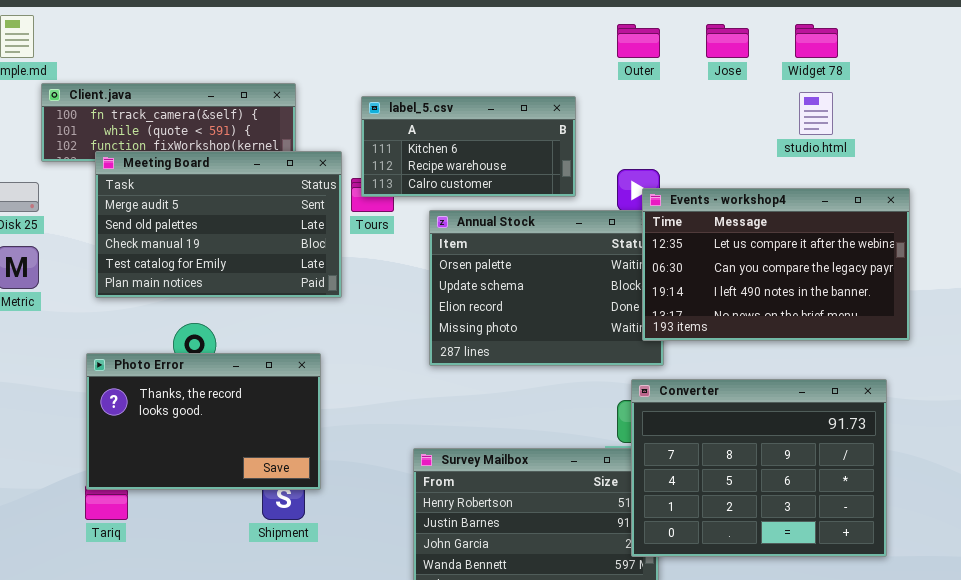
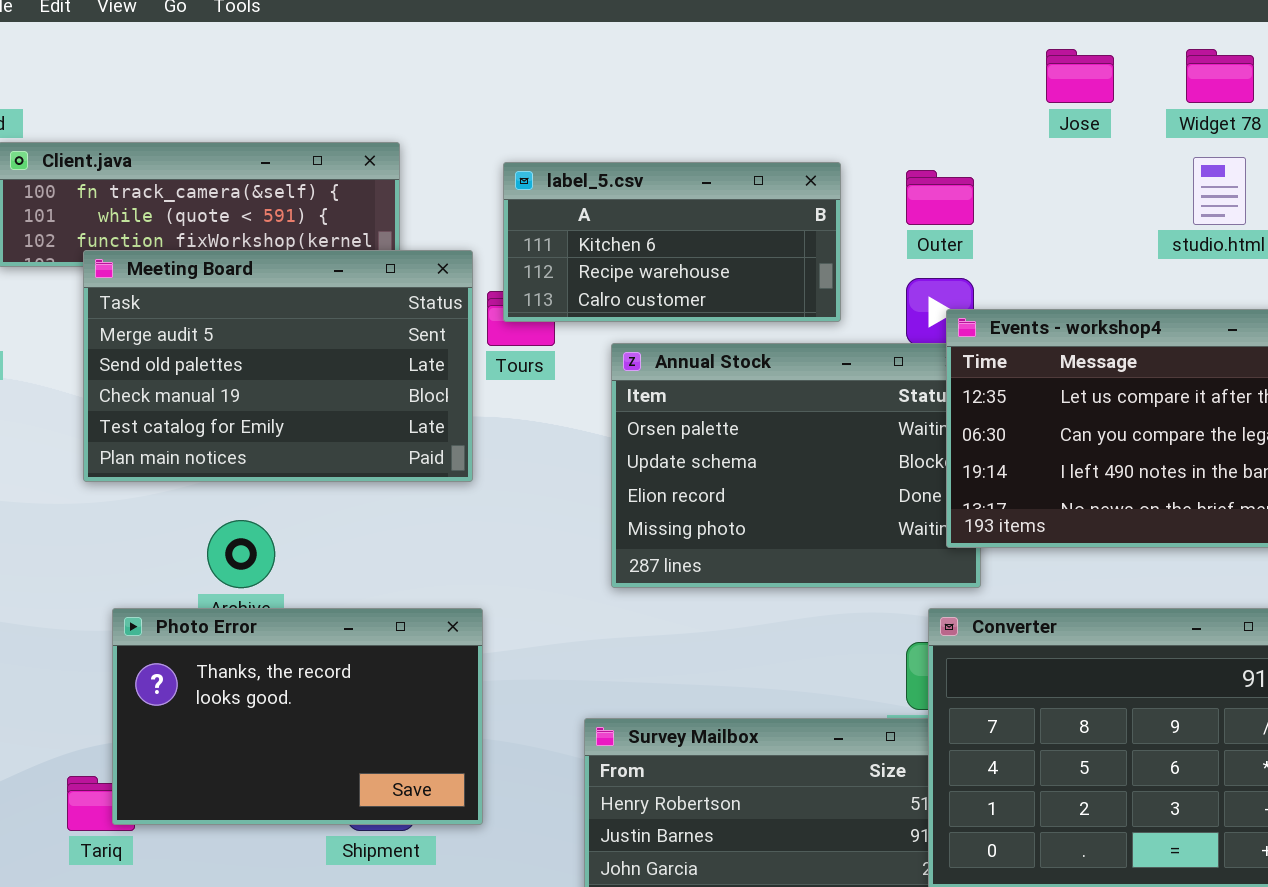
Outer: [617,24,660,58] -> [906,170,974,225], moved
Photo Error: [86,353,321,490] -> [112,608,483,825], moved

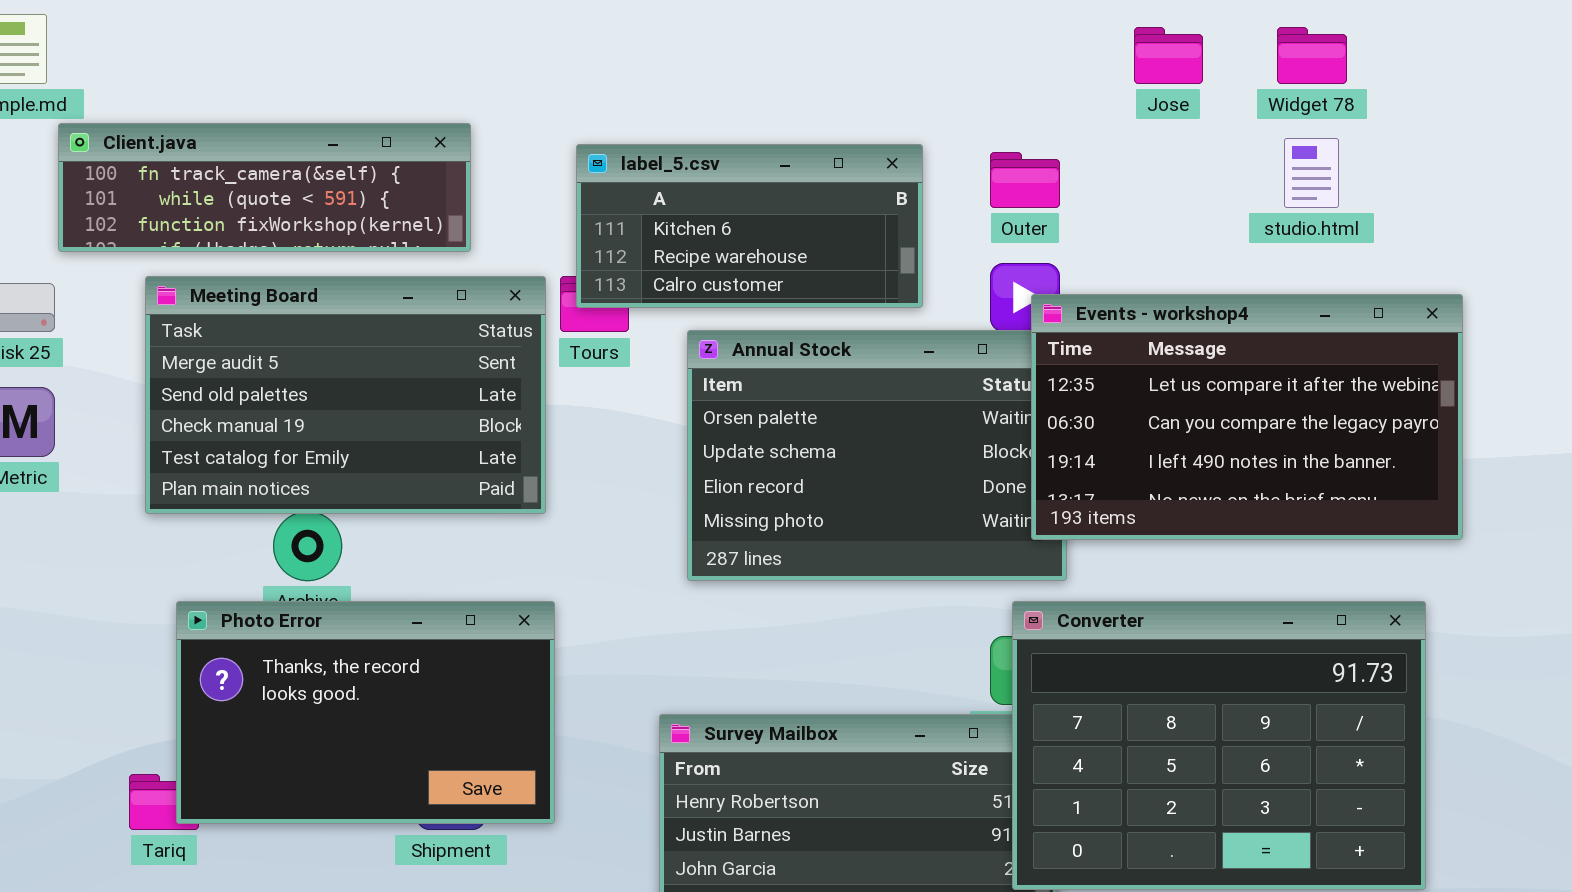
Meeting Board: [83,250,473,482] -> [145,276,546,514], moved

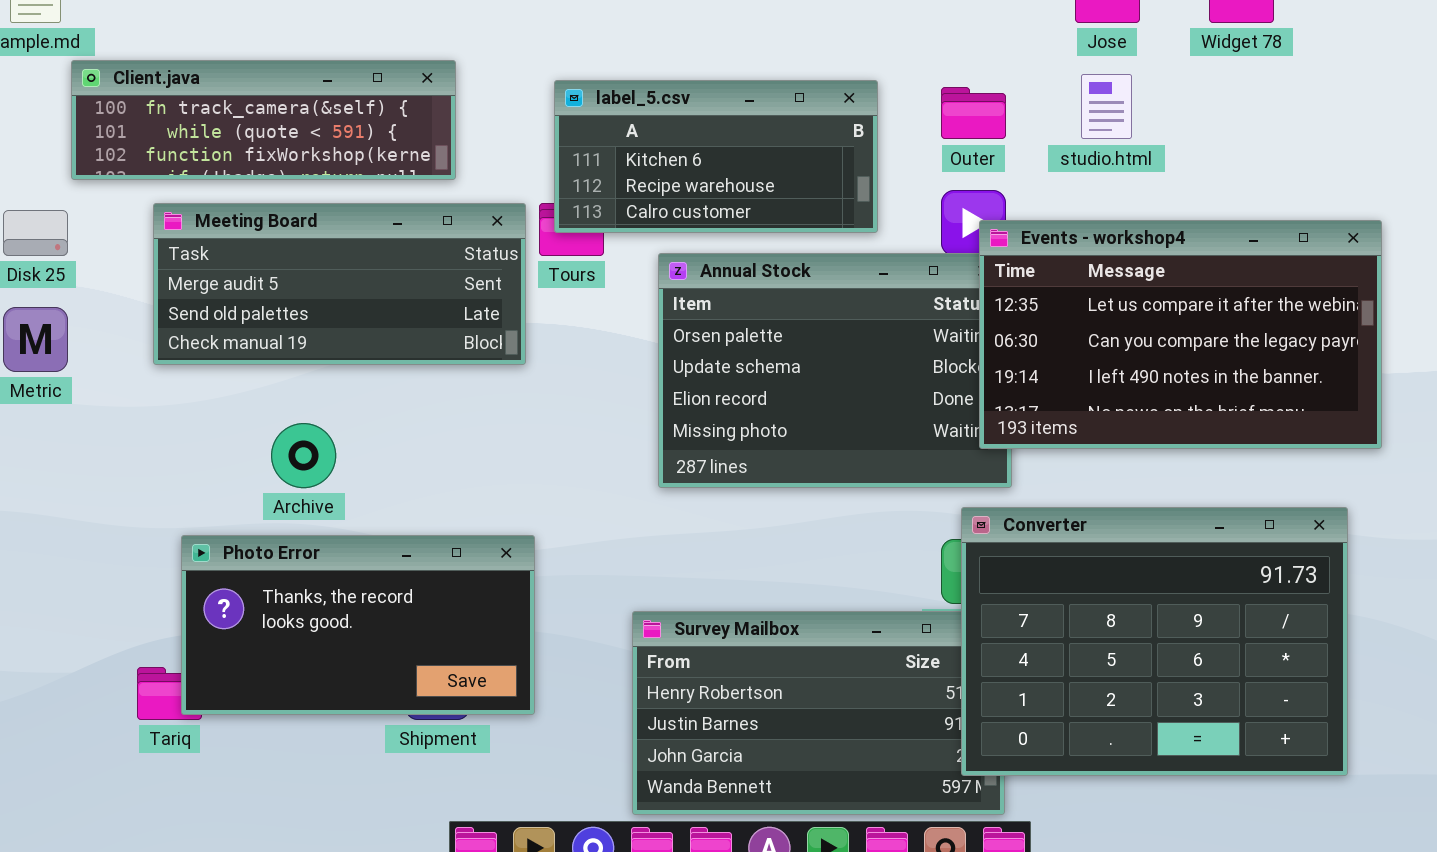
studio.html: [1284,138,1339,208] -> [1081,74,1132,139], moved
Meeting Board: [145,276,546,514] -> [153,203,526,365], resized
Photo Error: [176,601,555,824] -> [181,535,535,715], resized

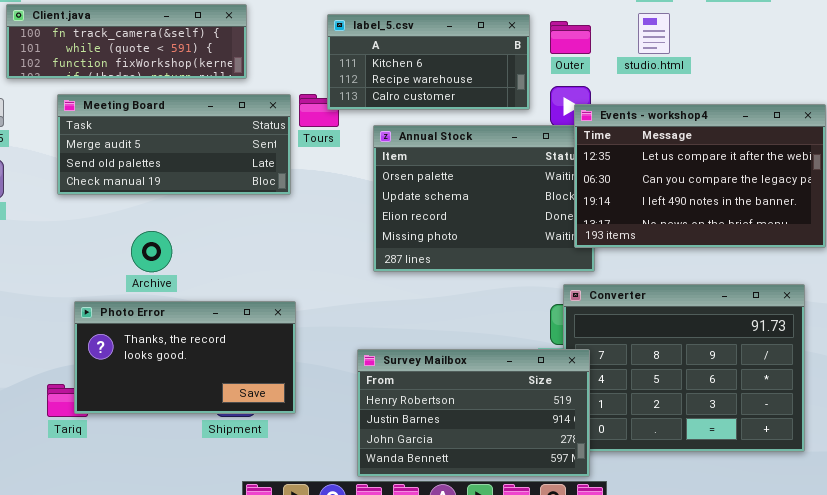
label_5.csv: [554,80,878,233] -> [327,14,530,110], moved
Survey Mailbox: [632,611,1005,815] -> [357,349,590,477], raised

